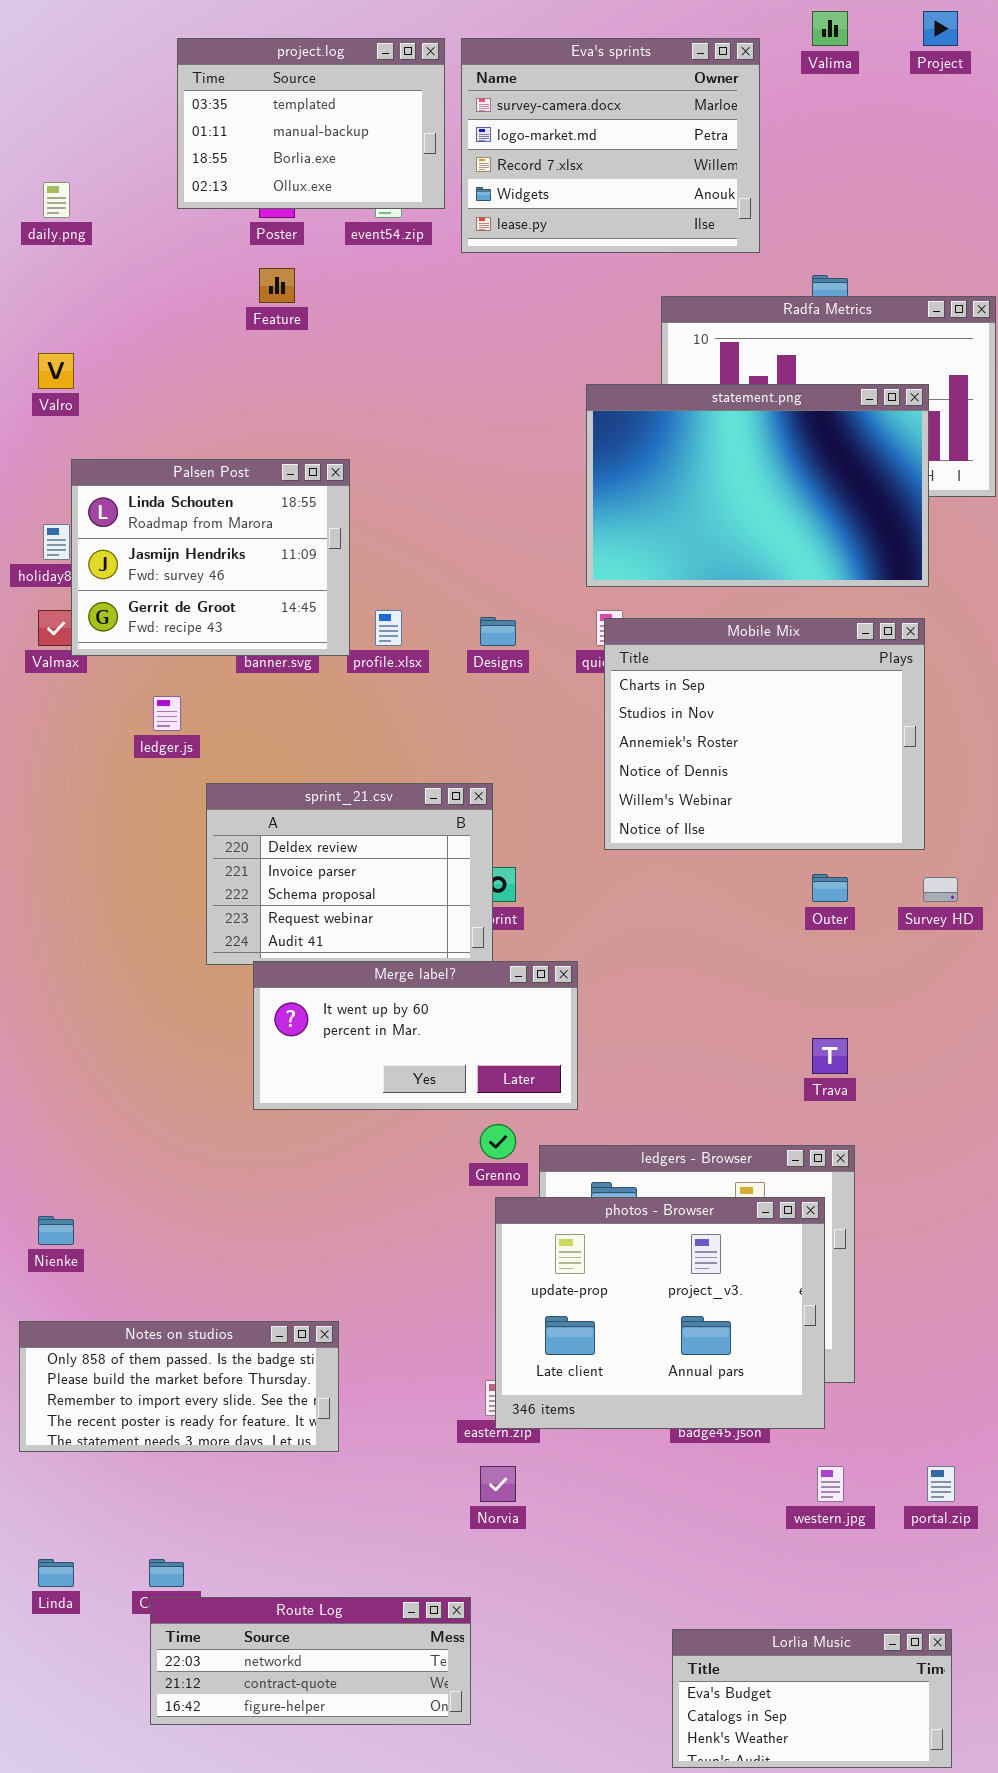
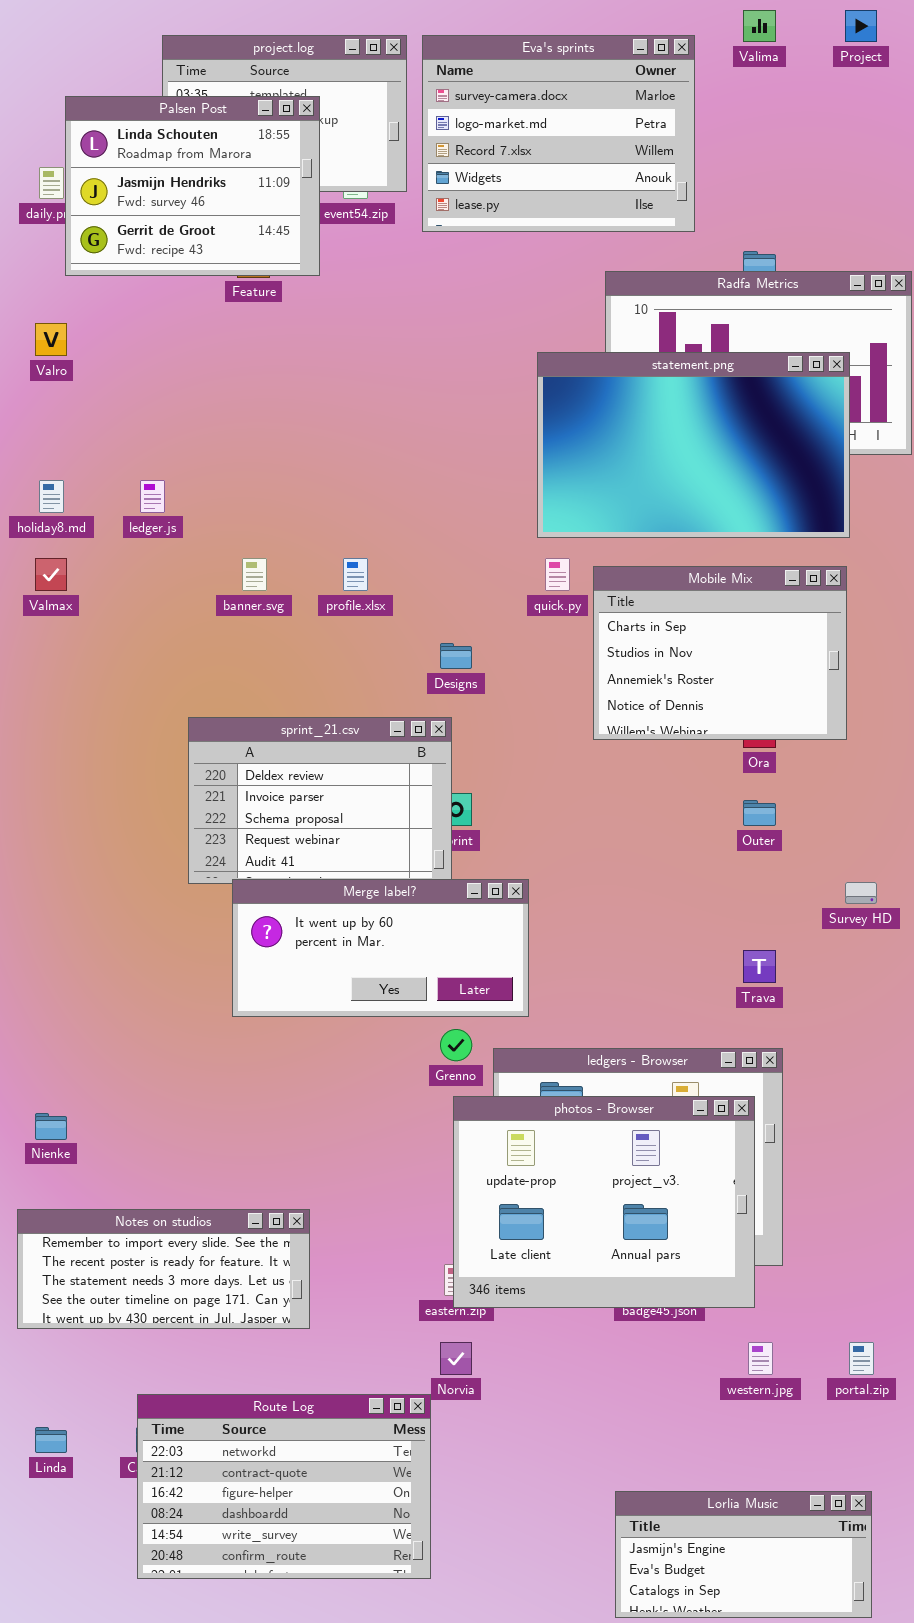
Palsen Post: [71,459,350,656] -> [65,96,320,276], moved
Designs: [480,617,516,646] -> [440,643,472,669], moved
Mobile Mix: [604,618,925,850] -> [593,566,847,740], resized
ledger.js: [153,696,181,731] -> [140,480,165,513], moved
Survey HD: [923,877,958,902] -> [845,882,877,904], moved
Notes on studios: [19,1321,339,1452] -> [17,1209,310,1329], scrolled down 2 rows
Route Log: [150,1597,471,1725] -> [137,1394,431,1579], resized
Lorlia Music: [672,1629,952,1768] -> [615,1491,872,1618], scrolled up 1 row

